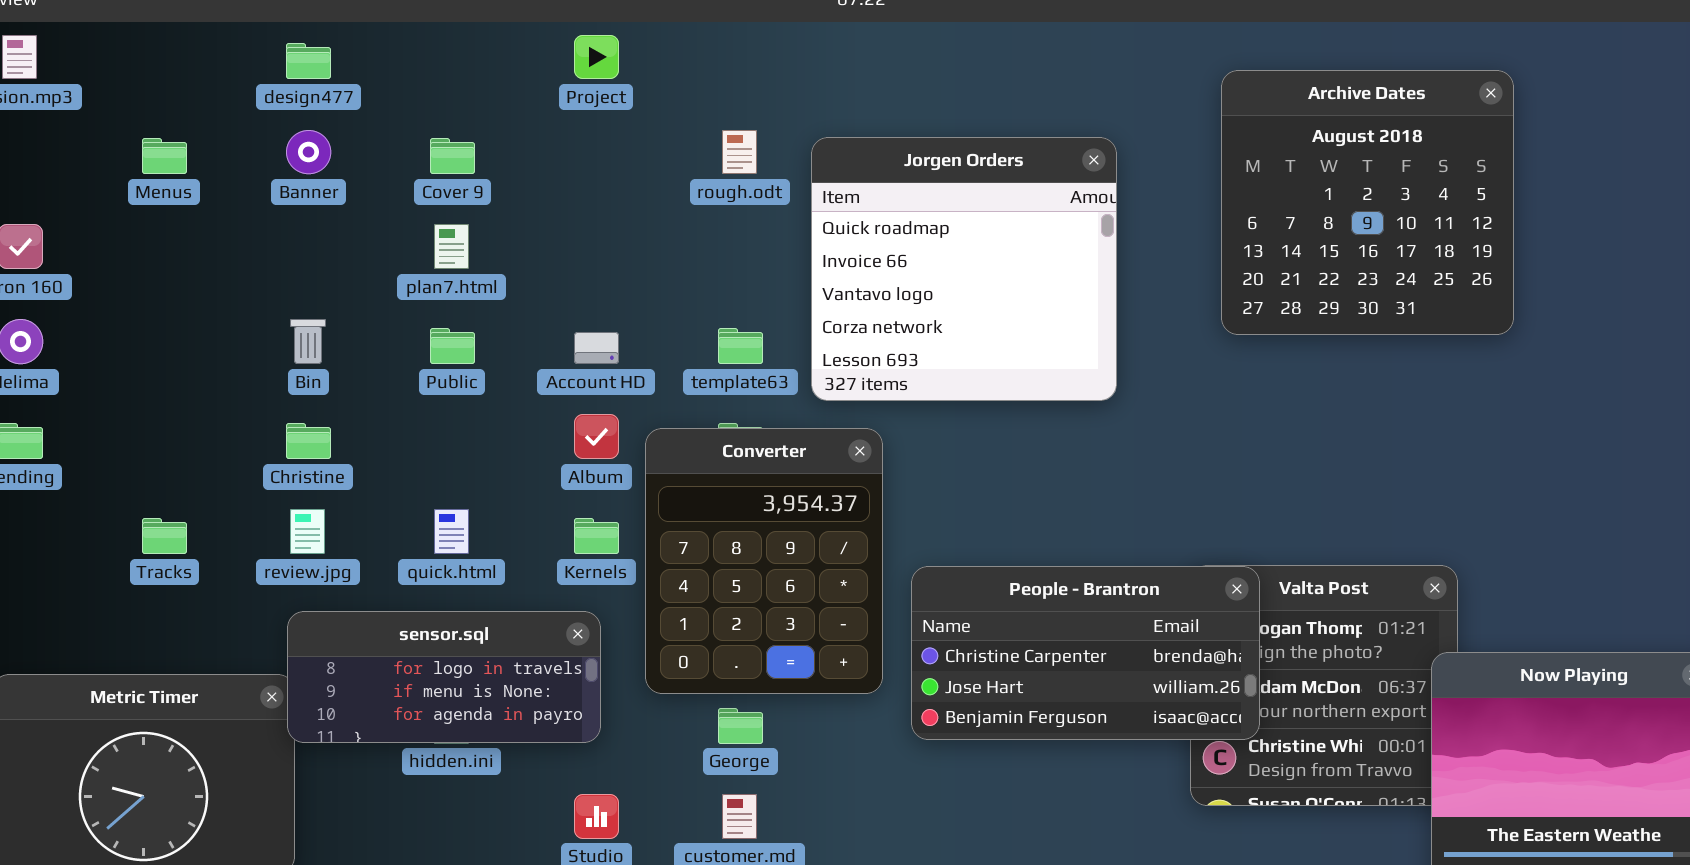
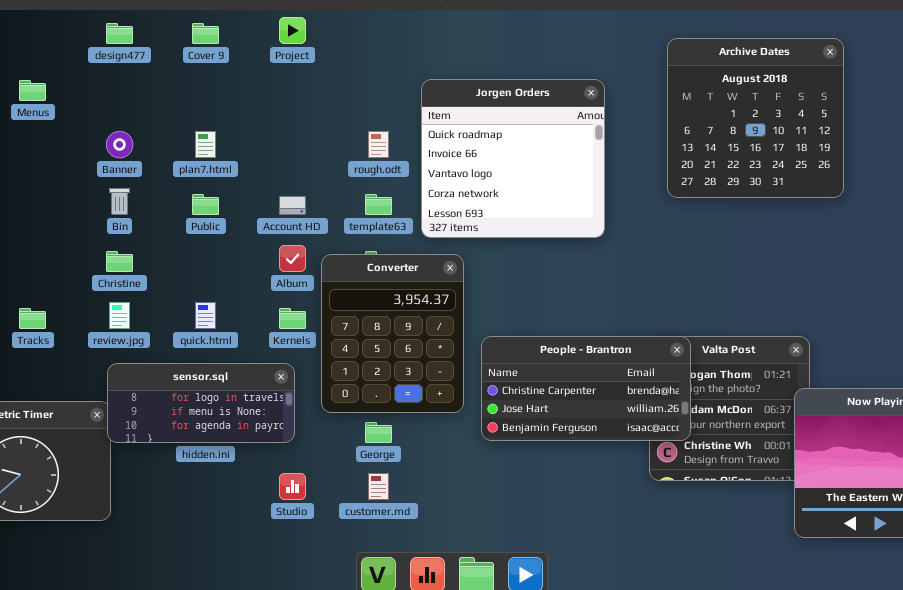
Banner: [286,130,331,174] -> [106,131,133,158], moved
rough.odt: [722,130,757,174] -> [368,131,389,158], moved
Cover 9: [430,138,475,174] -> [192,23,219,44], moved

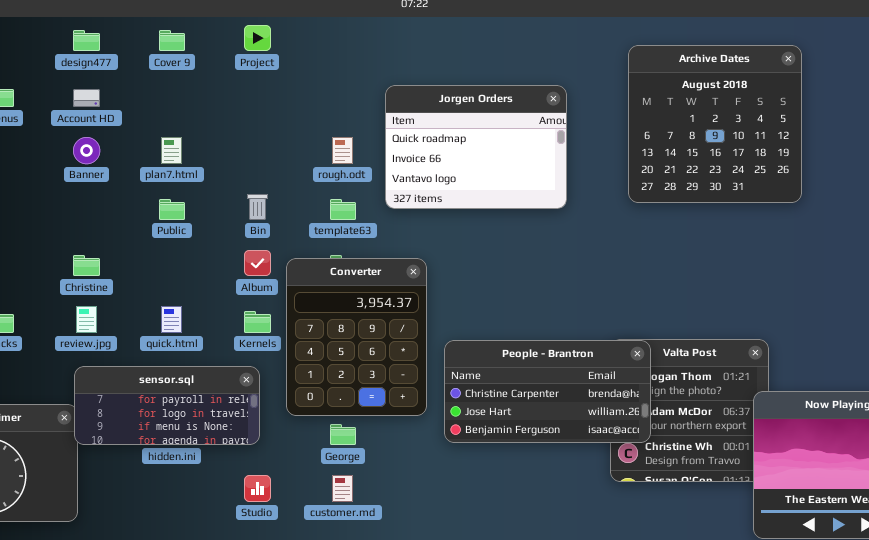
Jorgen Orders: [421,79,605,238] -> [385,85,567,209], resized
Bin: [109,188,130,215] -> [247,194,268,220], moved
Account HD: [279,196,306,215] -> [73,89,100,107], moved
sensor.sql: [107,363,295,443] -> [74,366,260,445], scrolled up 1 row

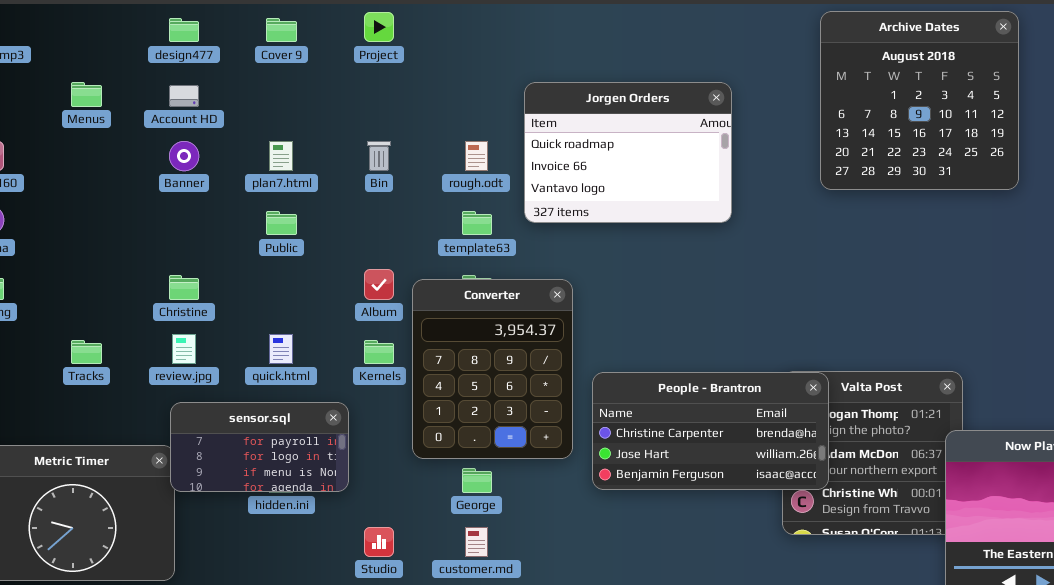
Archive Dates: [628,45,802,203] -> [820,11,1019,190], moved
Bin: [247,194,268,220] -> [367,141,391,171], moved
sensor.sql: [74,366,260,445] -> [170,402,349,492], resized

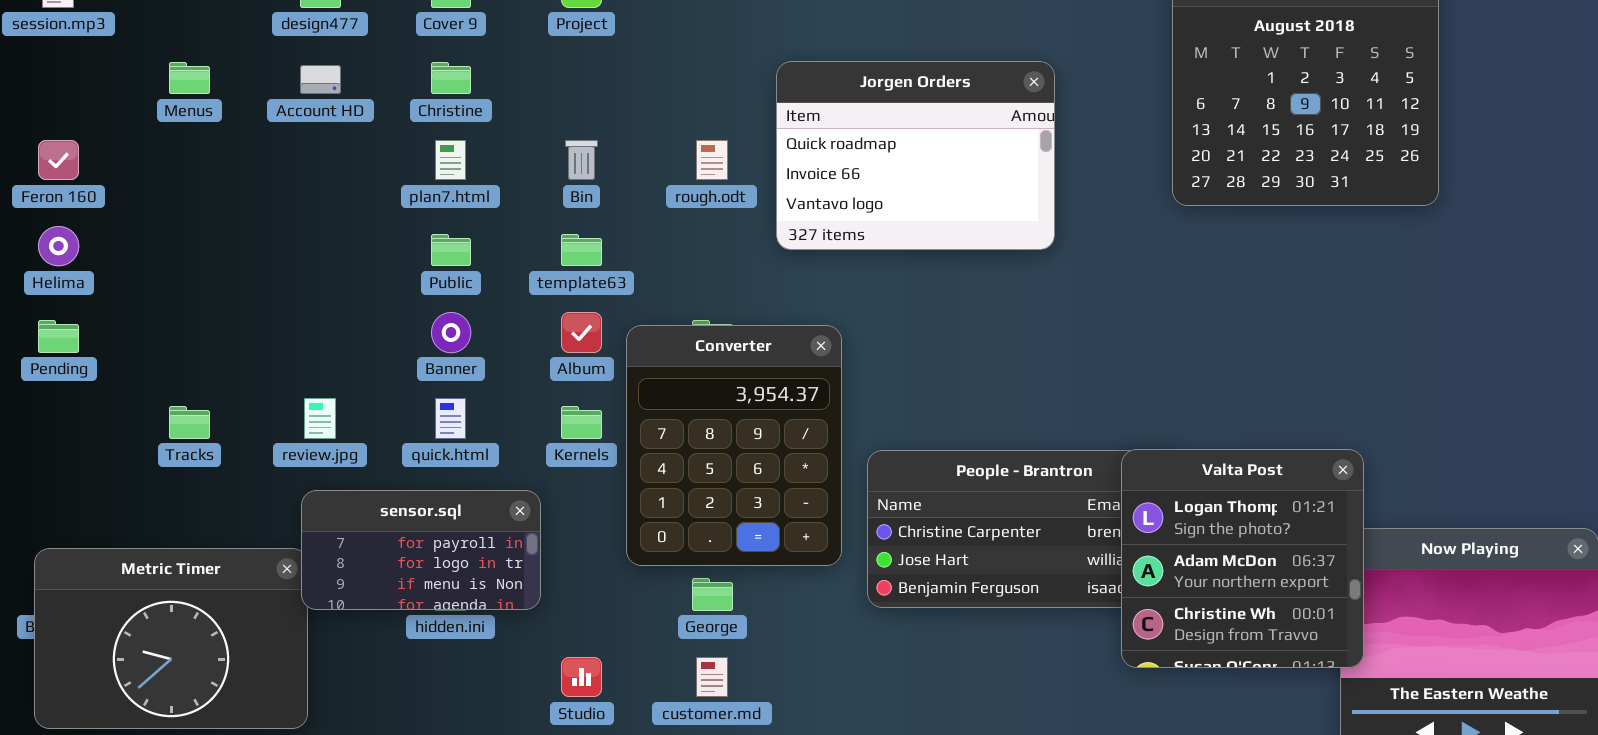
Banner: [169,141,199,171] -> [431,312,471,353], moved
template63: [462,211,492,235] -> [561,234,602,266], moved
Christine: [169,275,199,300] -> [431,62,471,94], moved
Valta Post: [782,371,963,535] -> [1121,449,1364,668], raised

